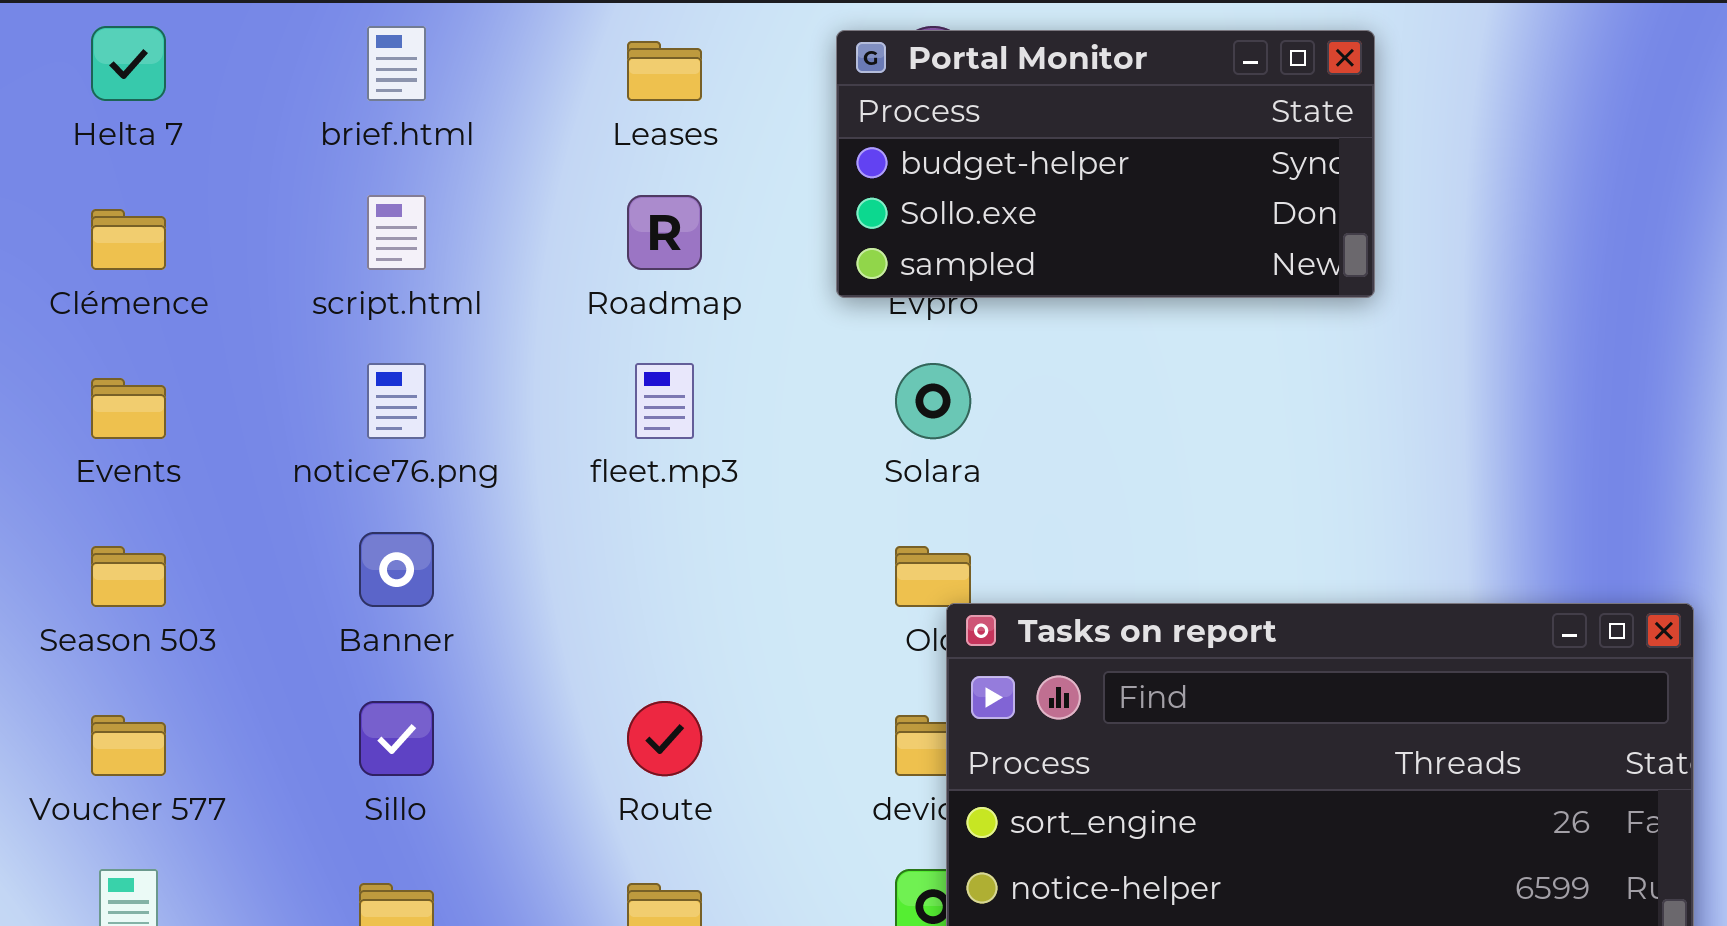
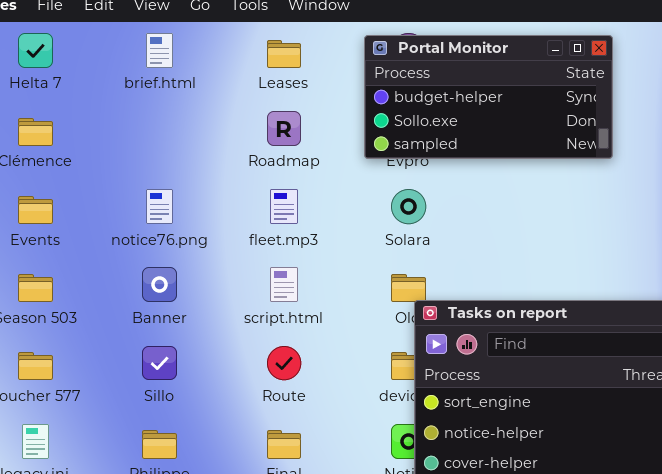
script.html: [367,195,426,270] -> [270,267,298,302], moved

